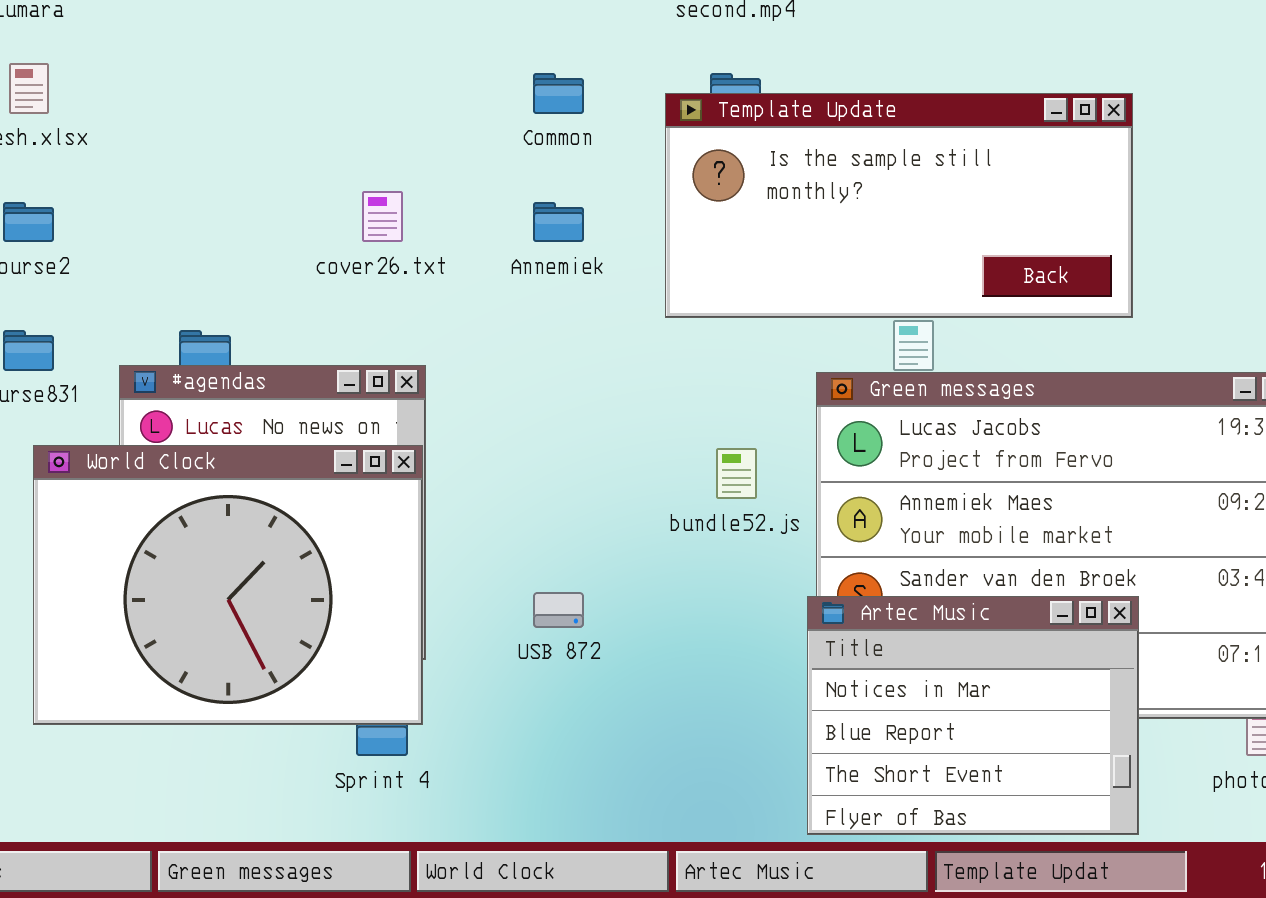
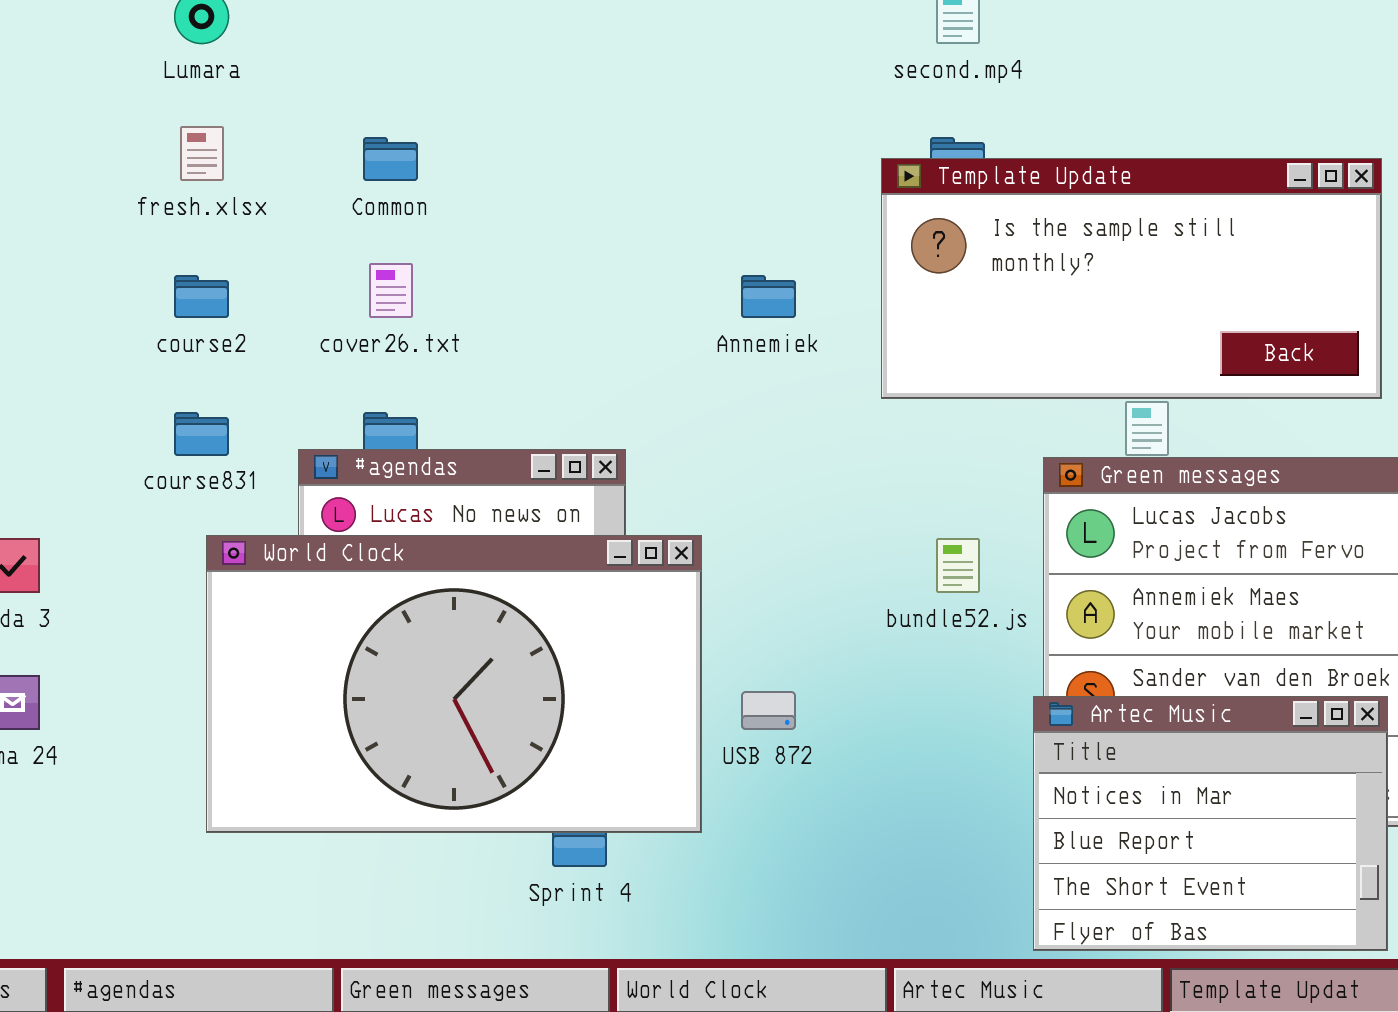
Common: [533,73,584,114] -> [363,137,418,181], moved
cover26.txt: [362,191,403,242] -> [369,263,413,318], moved
World Clock: [33,445,423,725] -> [206,535,702,833], resized

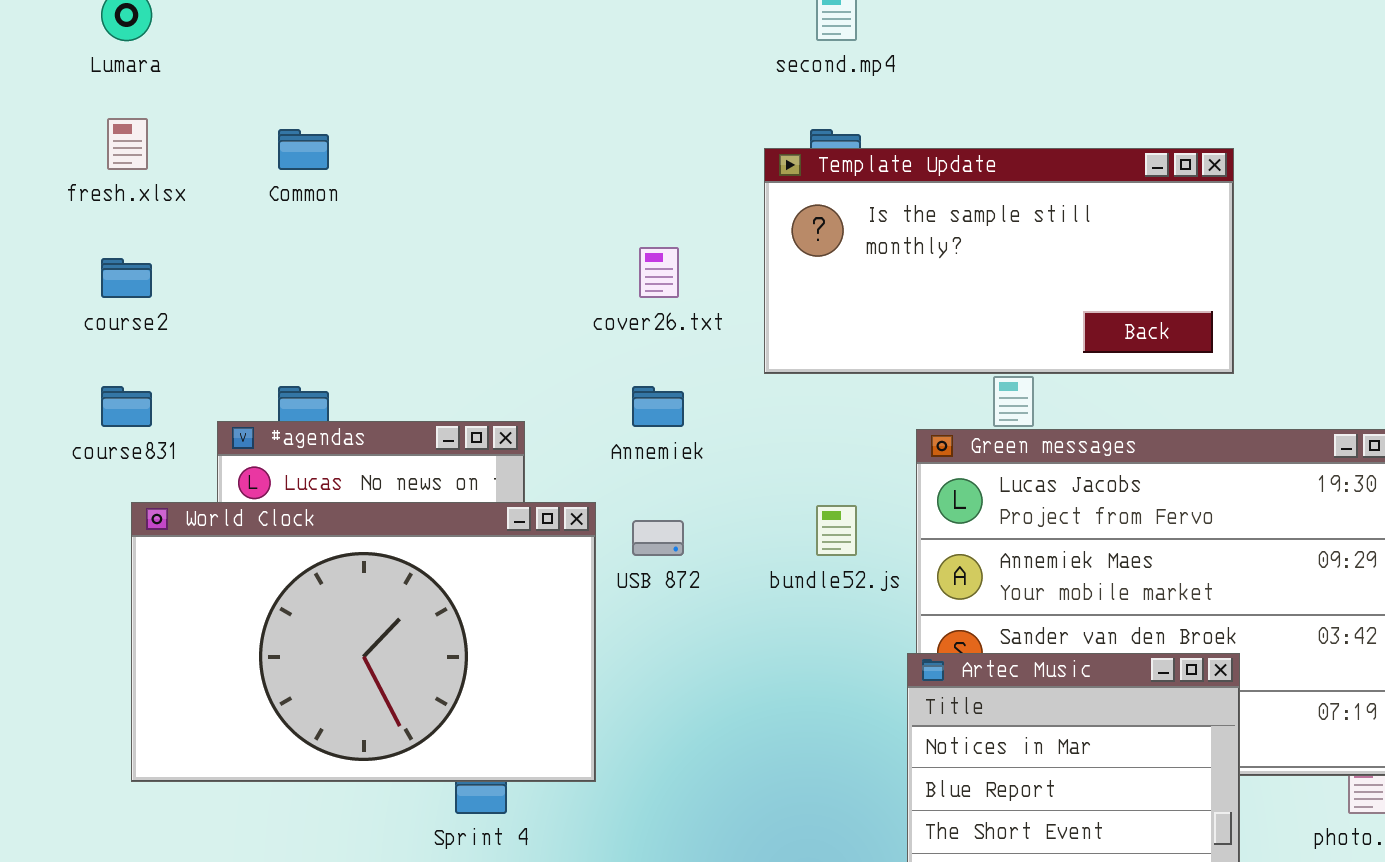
cover26.txt: [369,263,413,318] -> [639,247,679,298], moved
Annemiek: [741,275,796,318] -> [632,386,684,427], moved
USB 872: [741,691,796,730] -> [632,520,684,556], moved

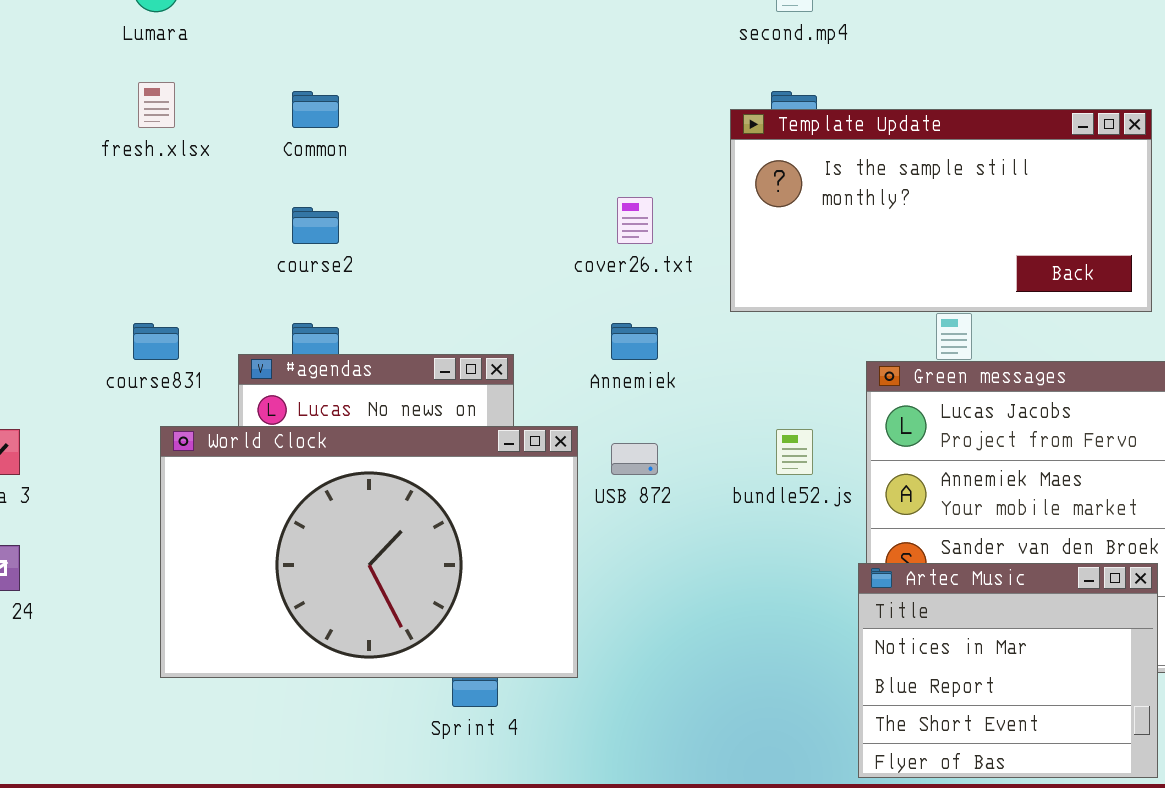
course2: [101,258,152,298] -> [292,207,339,244], moved

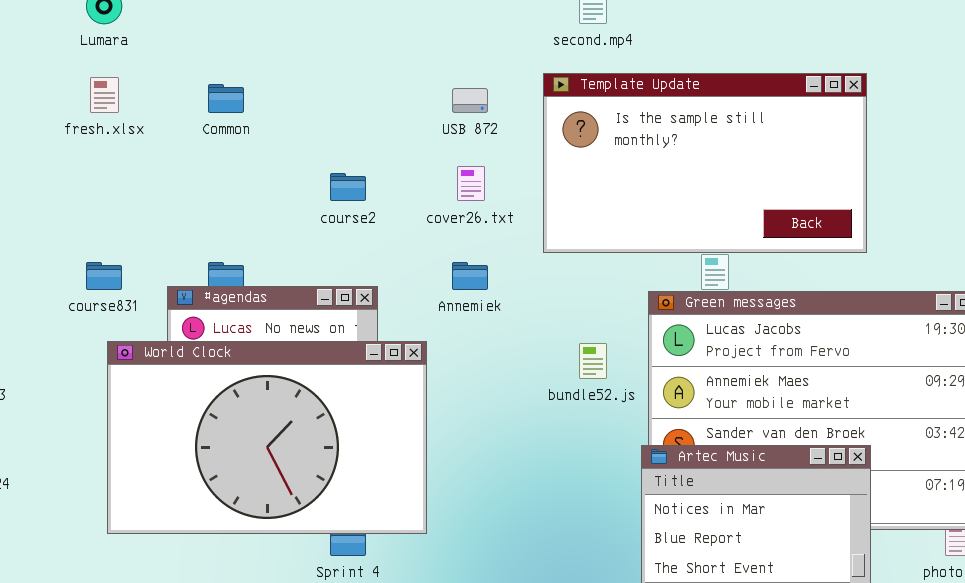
Template Update: [730,109,1152,312] -> [543,73,867,253], resized
course2: [292,207,339,244] -> [330,173,366,201], moved
USB 872: [611,443,658,475] -> [452,88,488,113], moved

